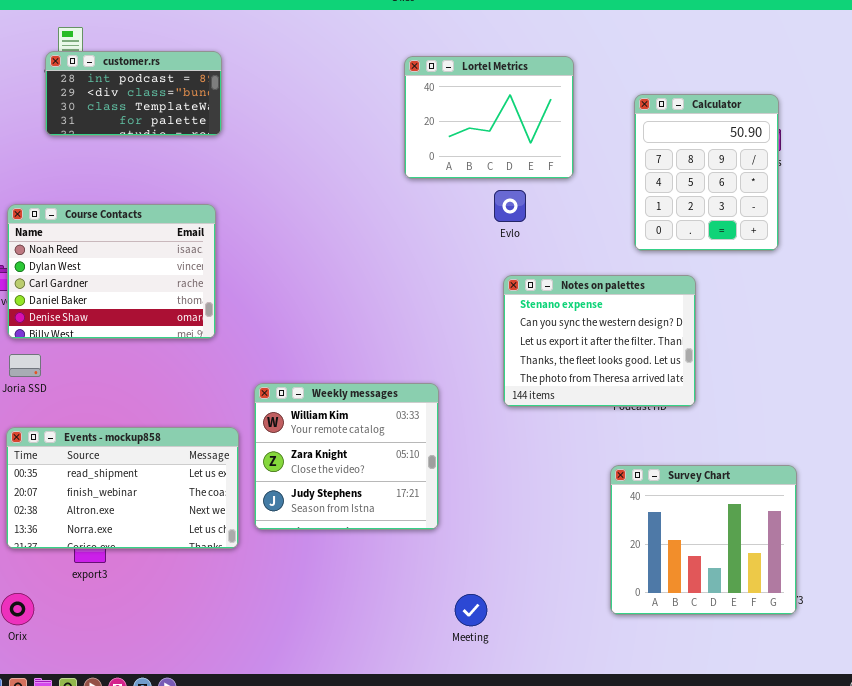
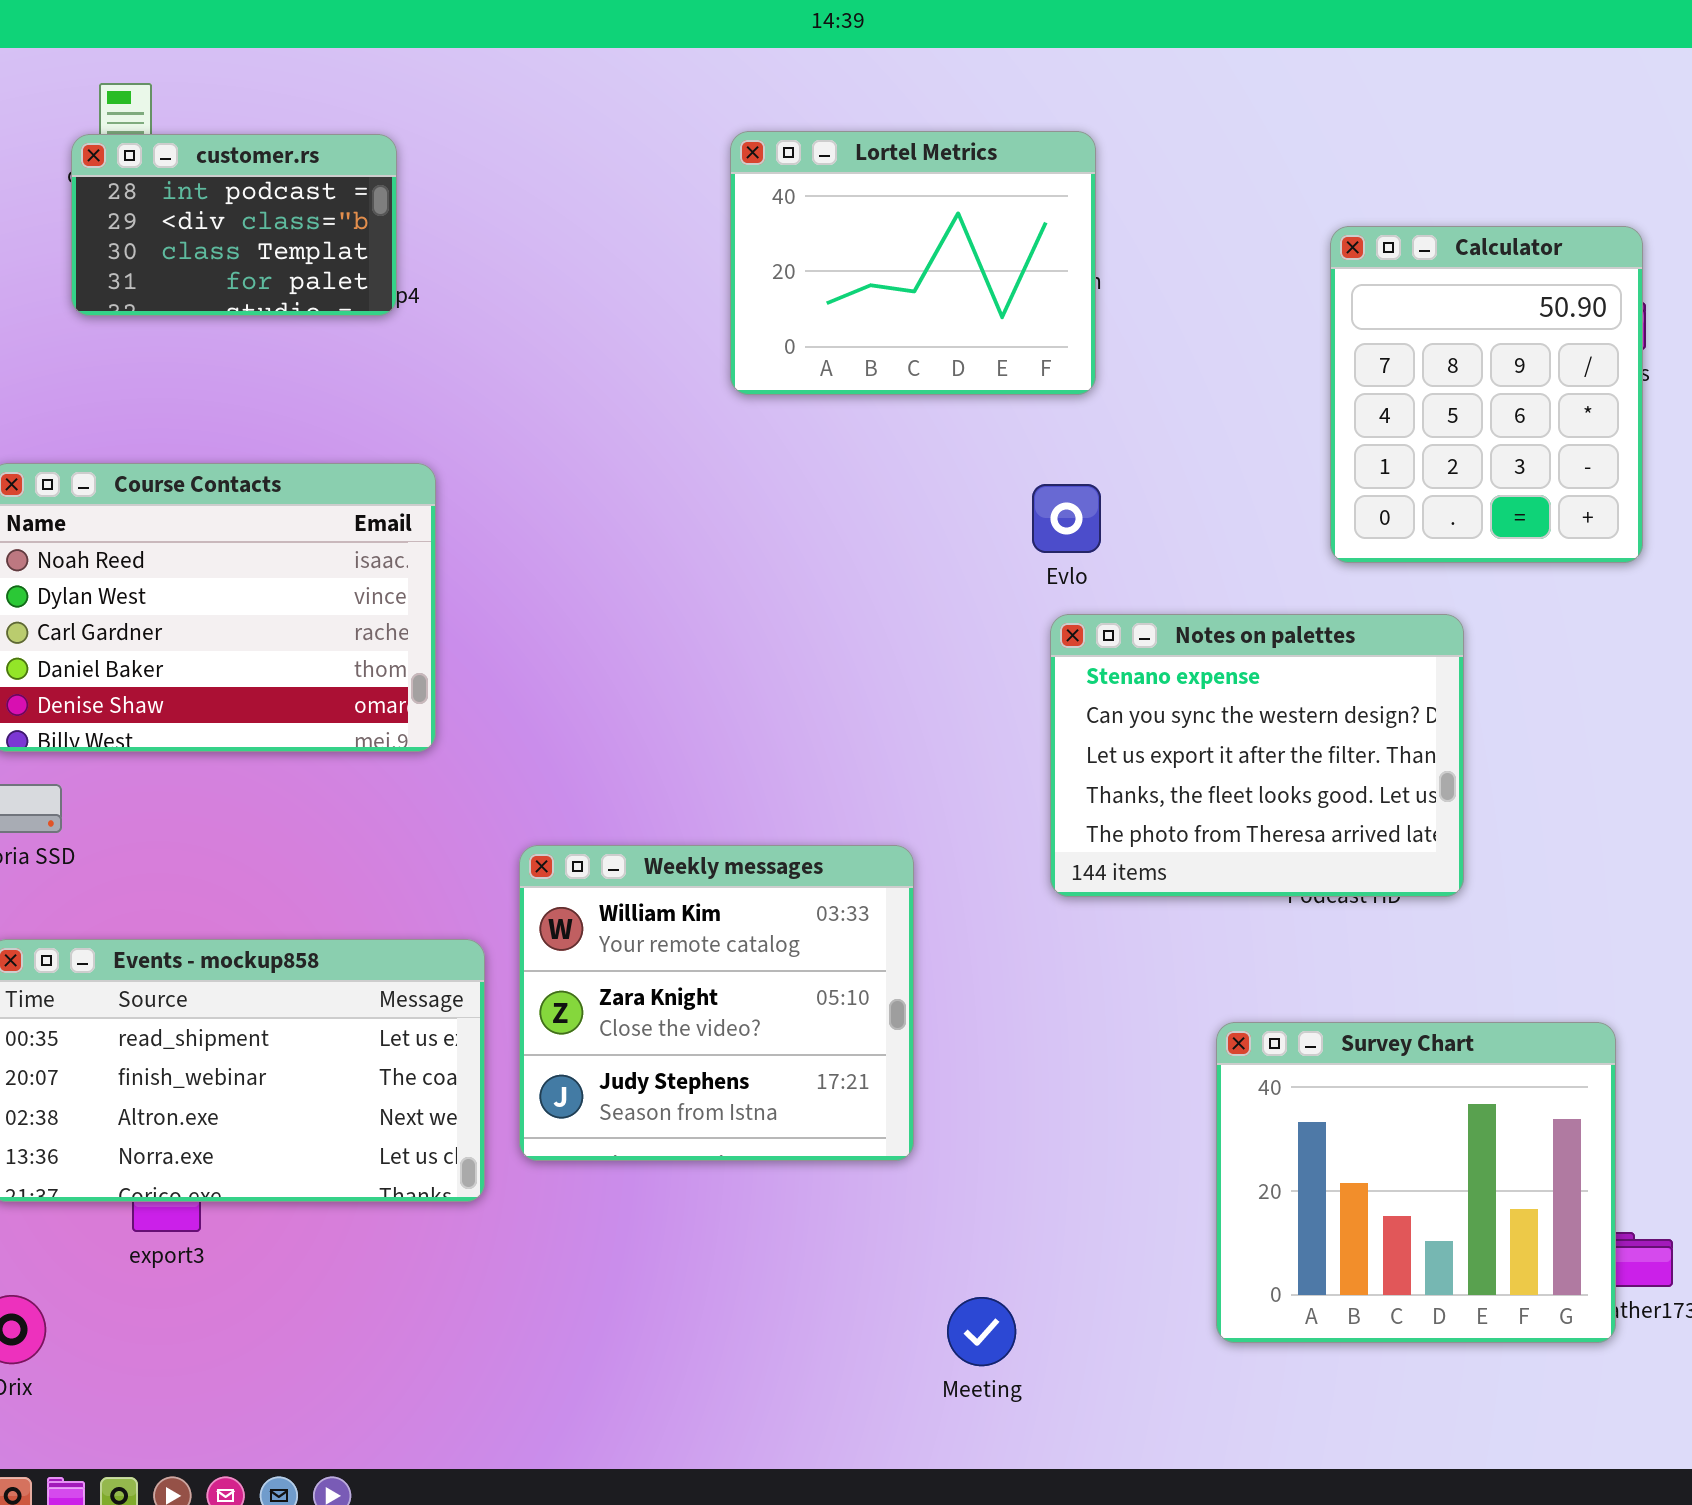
customer.rs: [45,51,222,136] -> [71,134,397,316], resized
Lortel Metrics: [404,56,574,179] -> [730,131,1096,395], moved
Evlo: [494,190,526,222] -> [1032,484,1101,553], moved
Survey Chart: [610,465,797,615] -> [1216,1022,1616,1343], moved

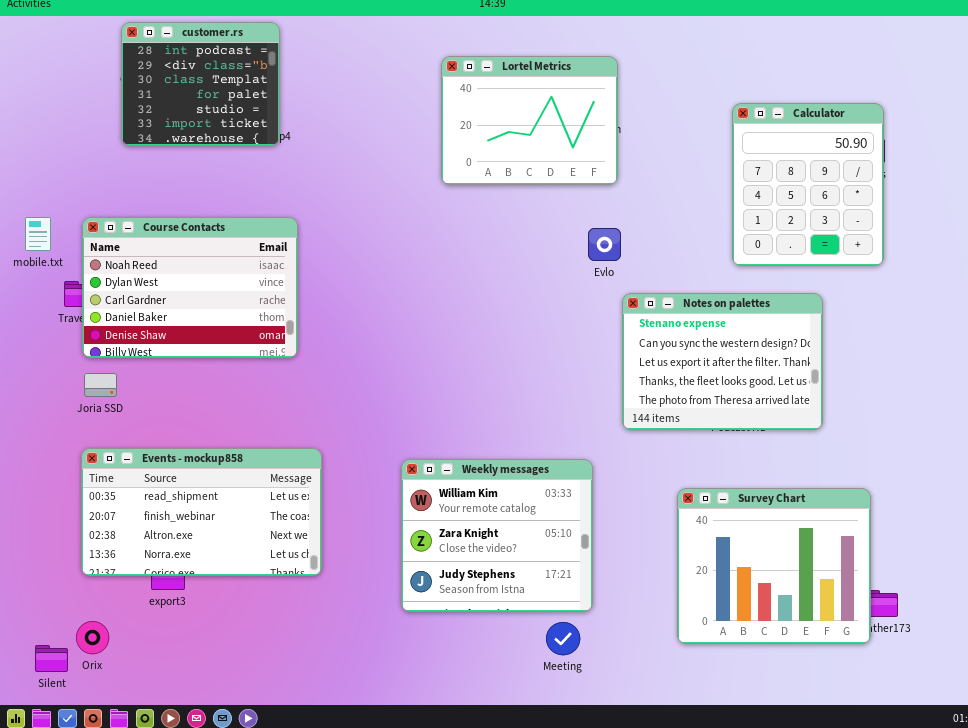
customer.rs: [71,134,397,316] -> [121,22,280,146], resized
Notes on palettes: [1050,614,1464,897] -> [622,293,823,430], moved
Weekly messages: [519,845,914,1161] -> [401,459,593,612], moved

